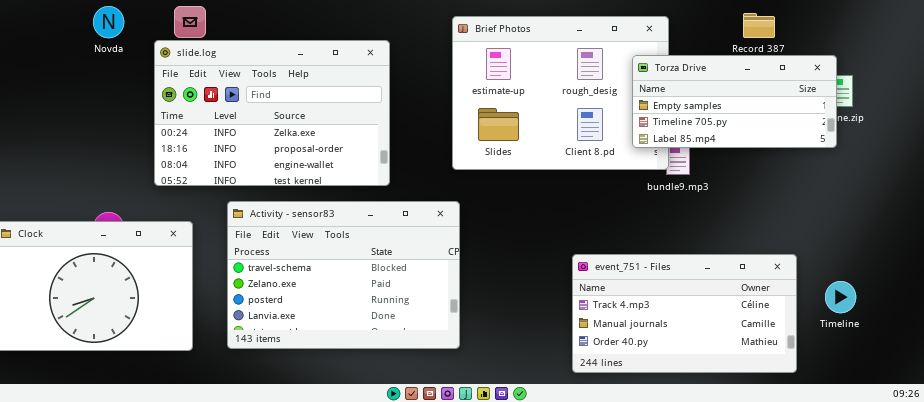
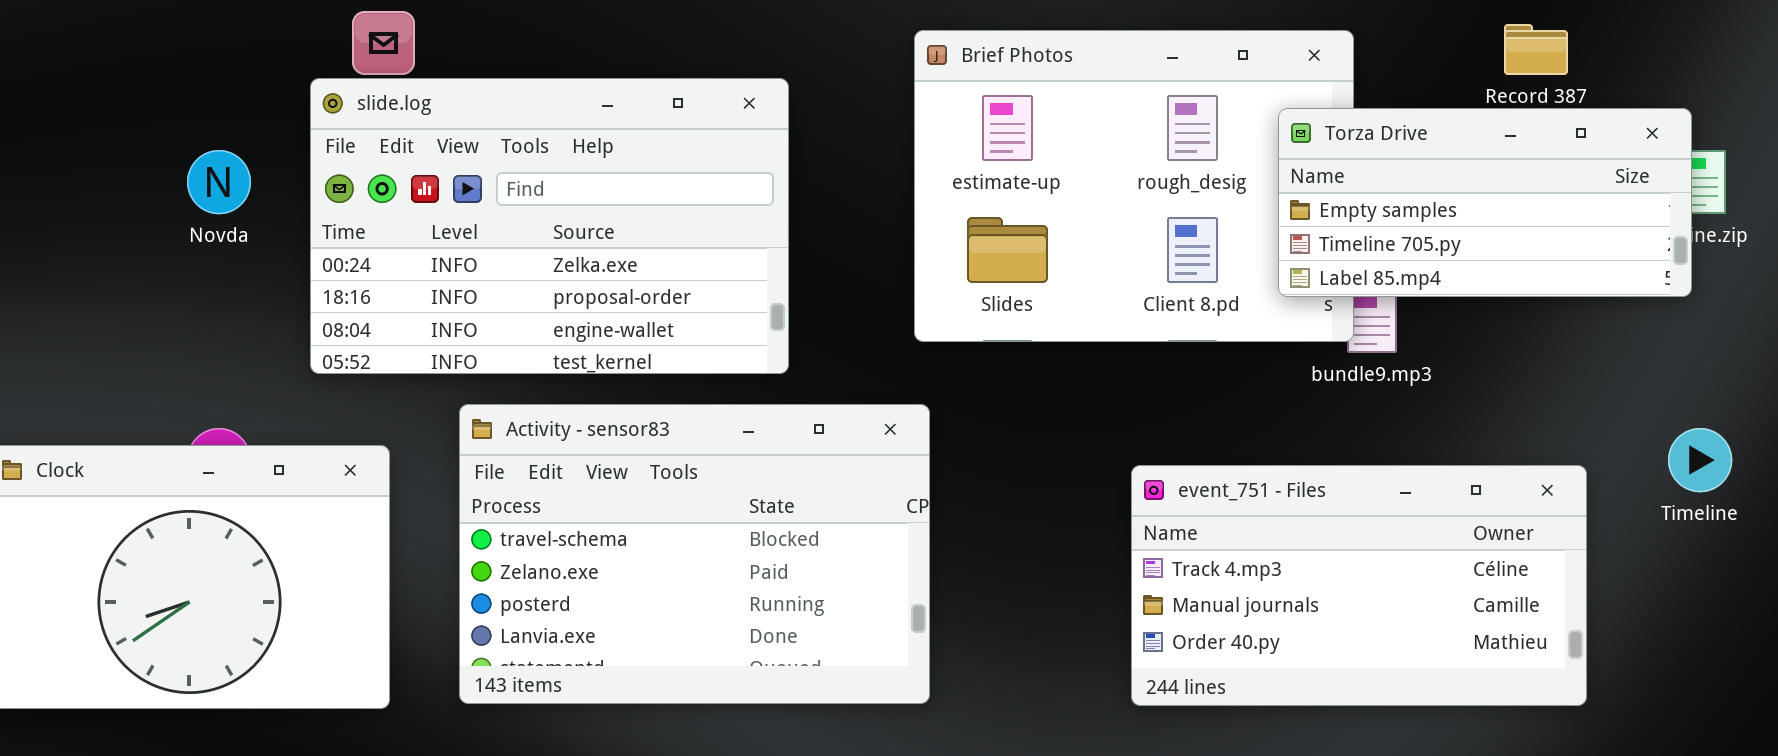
Novda: [93,6,124,38] -> [187,150,251,214], moved
event_751 - Files: [572,254,797,373] -> [1131,465,1587,706], moved
Timeline: [825,281,856,313] -> [1668,428,1732,492], moved

